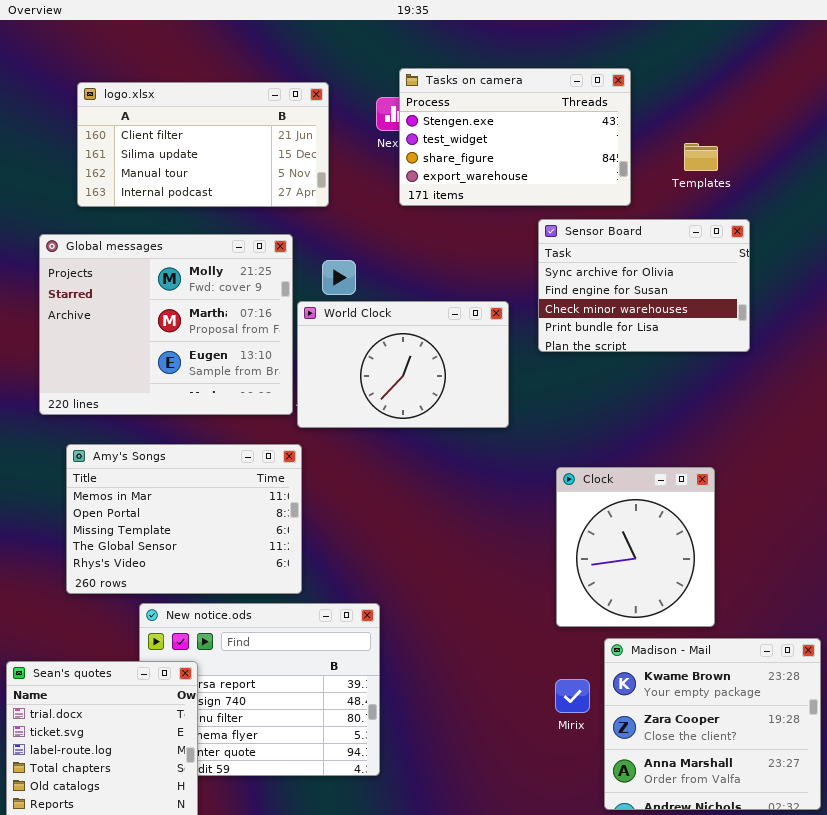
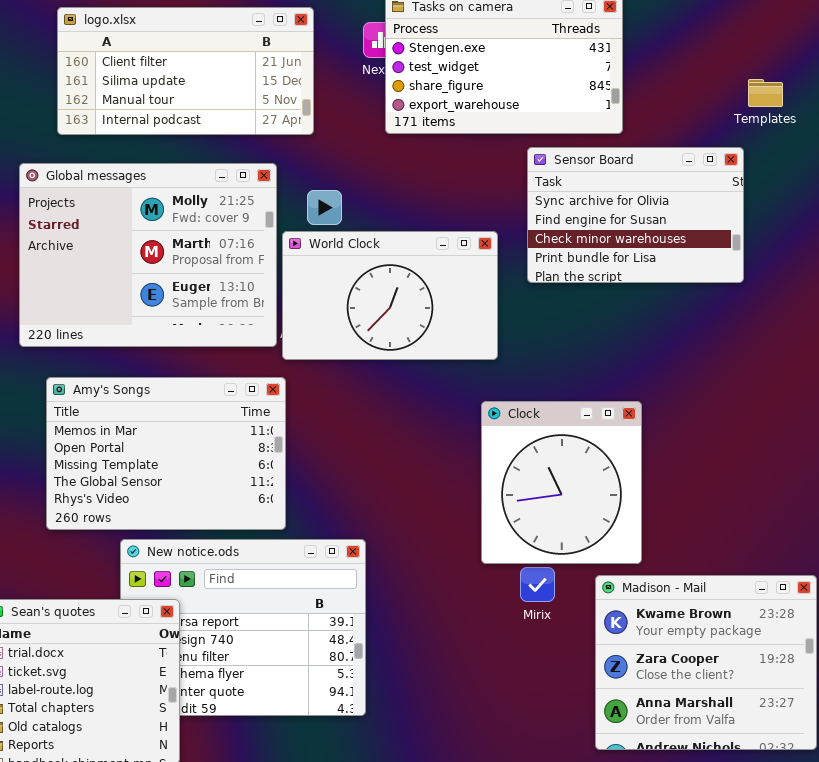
Templates: [684,143,718,171] -> [748,79,783,107], moved
Clock: [556,467,715,627] -> [481,401,642,564], moved
Mirix: [555,679,590,713] -> [520,567,555,602], moved

